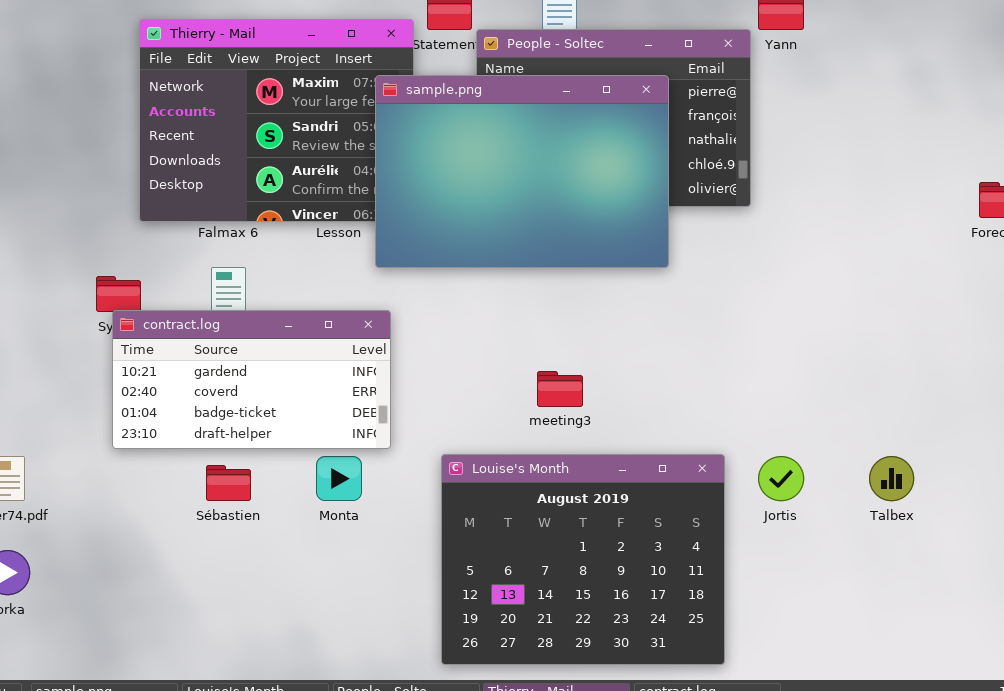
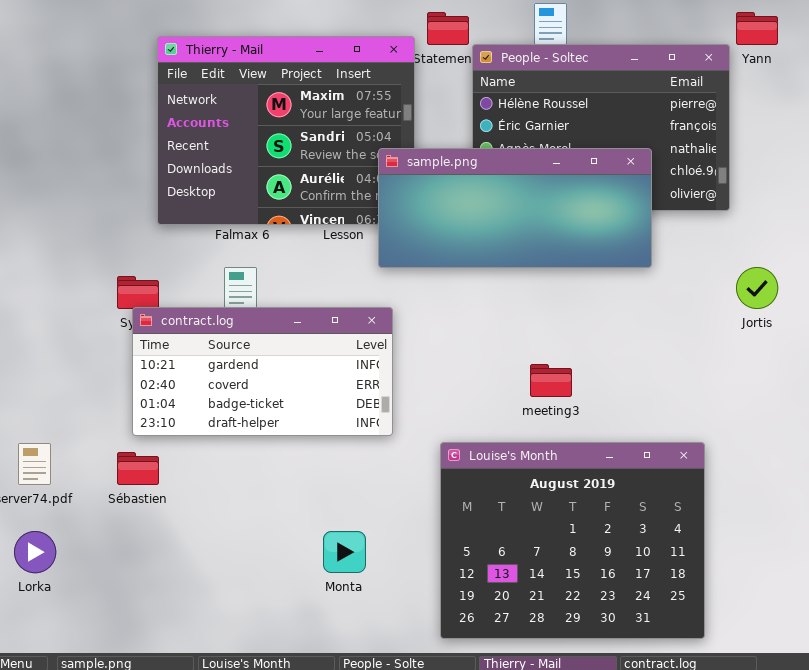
sample.png: [375,75,669,268] -> [378,148,652,268], resized
Monta: [316,456,362,501] -> [323,531,366,573], moved
Jortis: [758,456,804,501] -> [736,267,778,309], moved
Sébastien: [206,465,251,501] -> [117,452,159,485], moved

